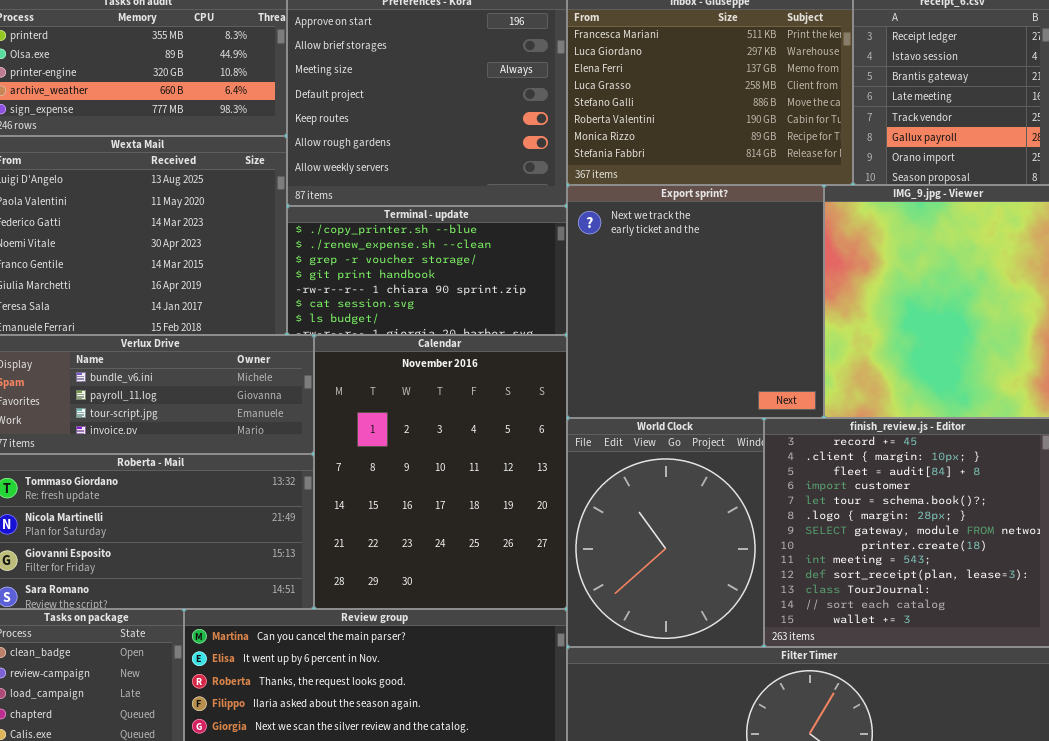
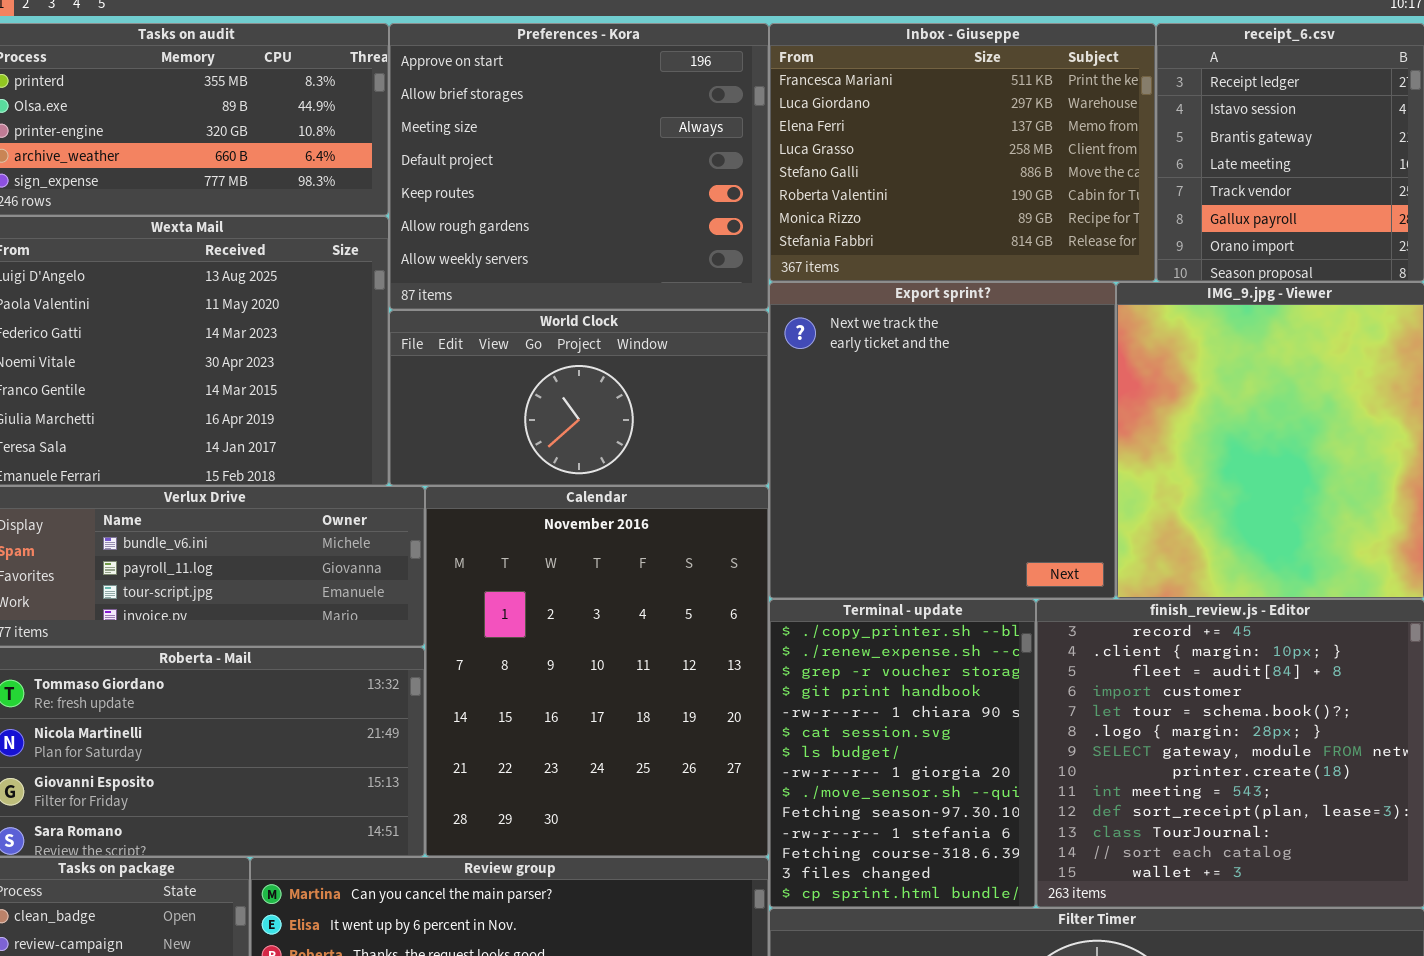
Terminal - update: [287,206,567,335] -> [769,599,1036,908], moved, resized
World Clock: [567,418,764,647] -> [389,310,769,486], moved, resized

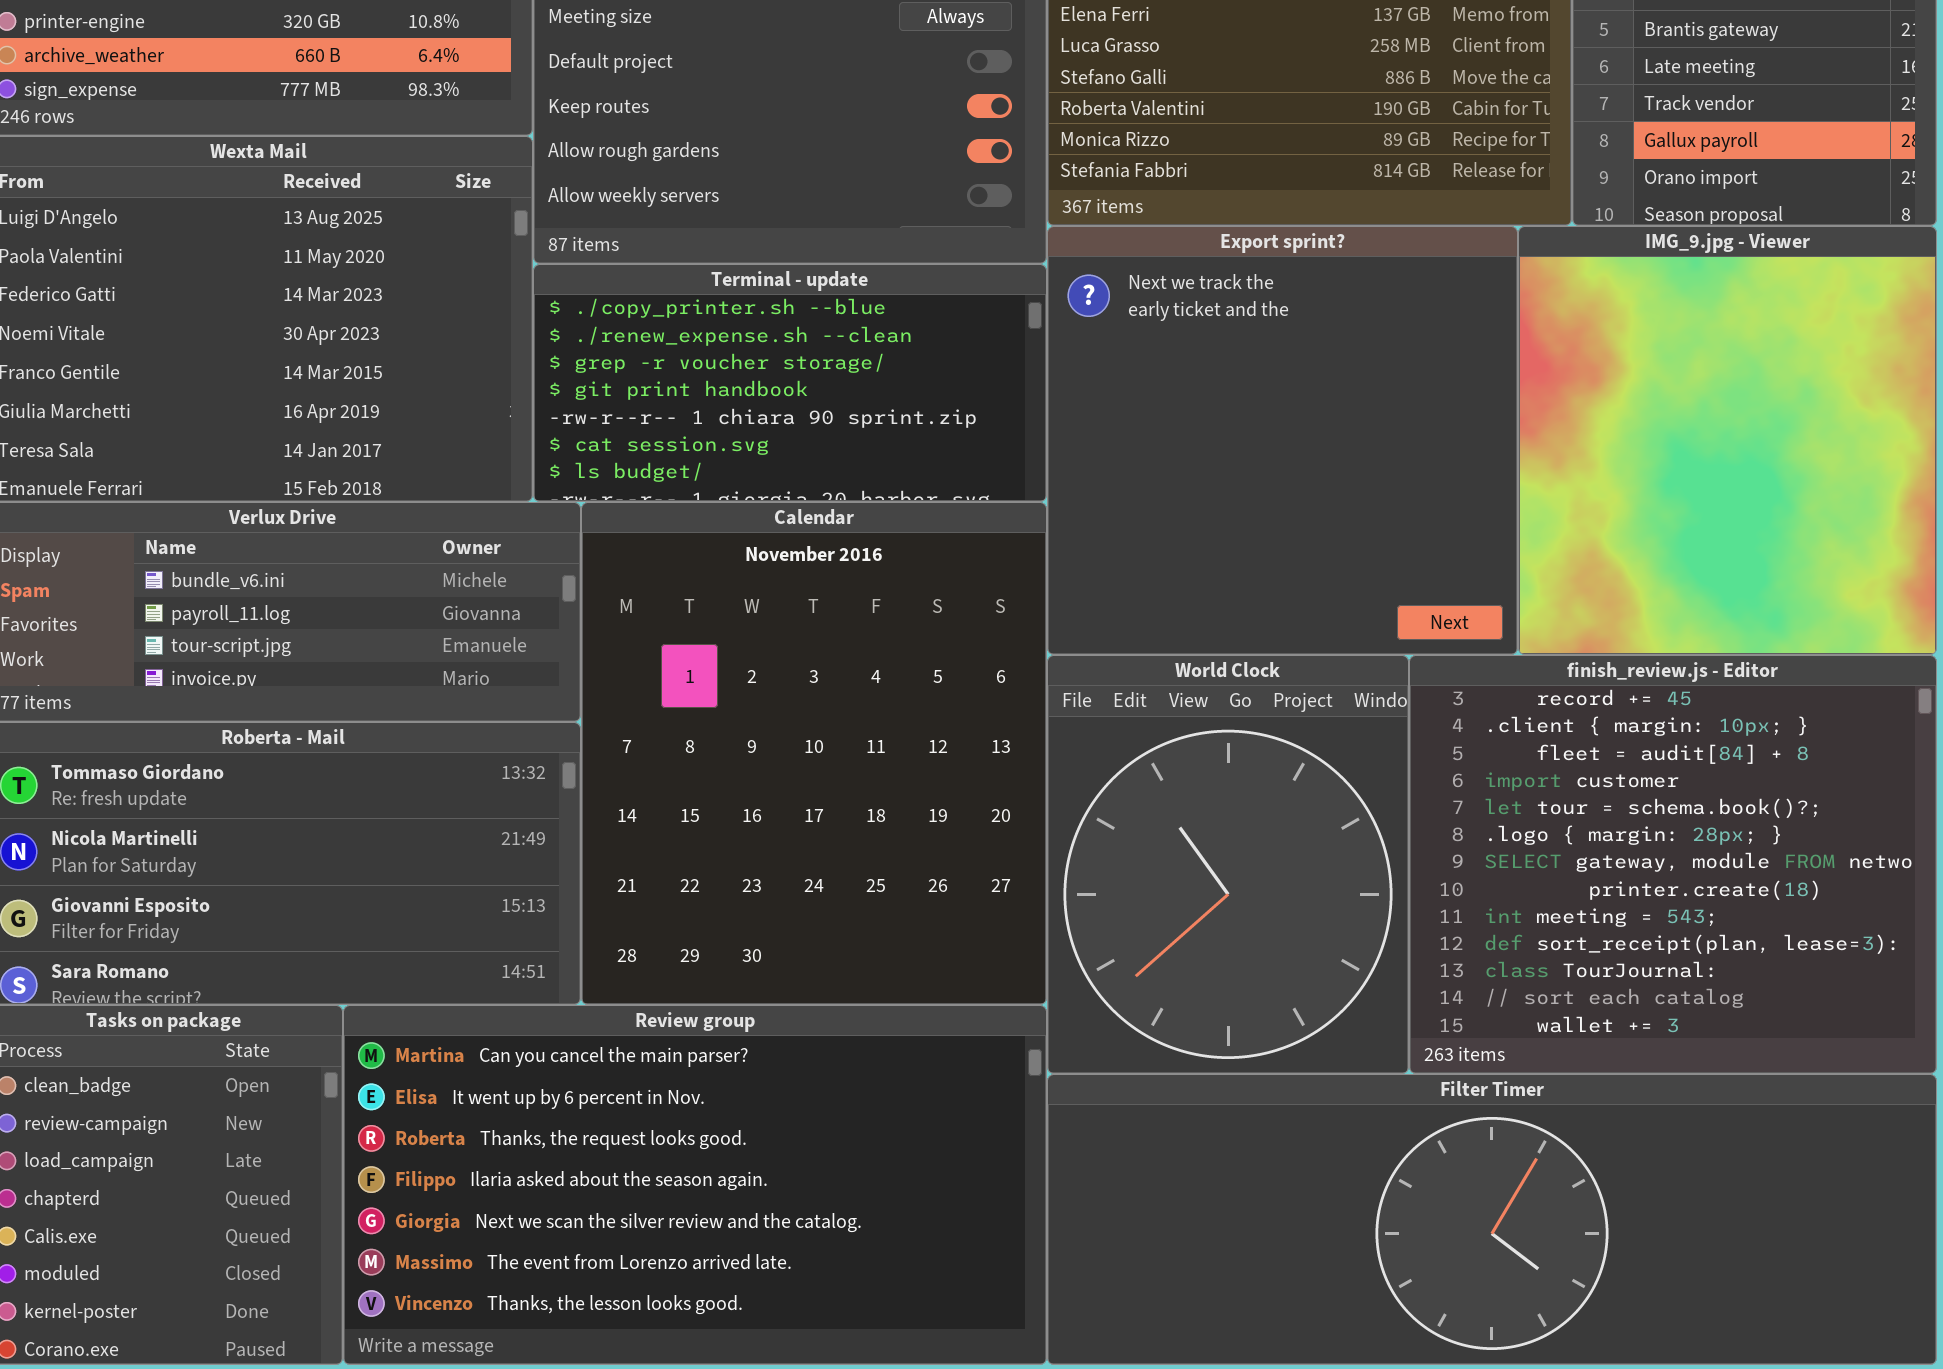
World Clock: [389,310,769,486] -> [1047,655,1409,1074], moved, resized
Terminal - update: [769,599,1036,908] -> [533,264,1047,502], moved, resized

